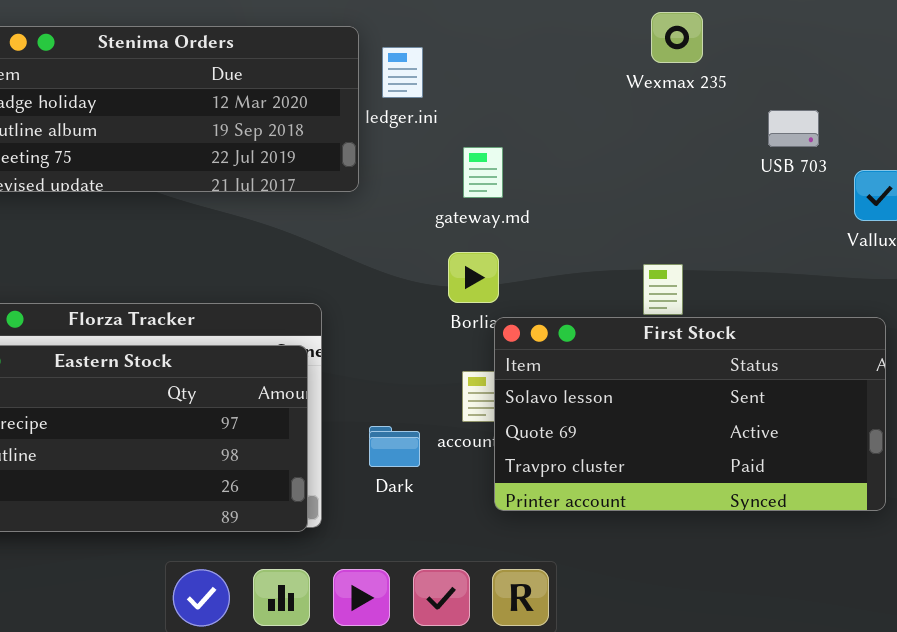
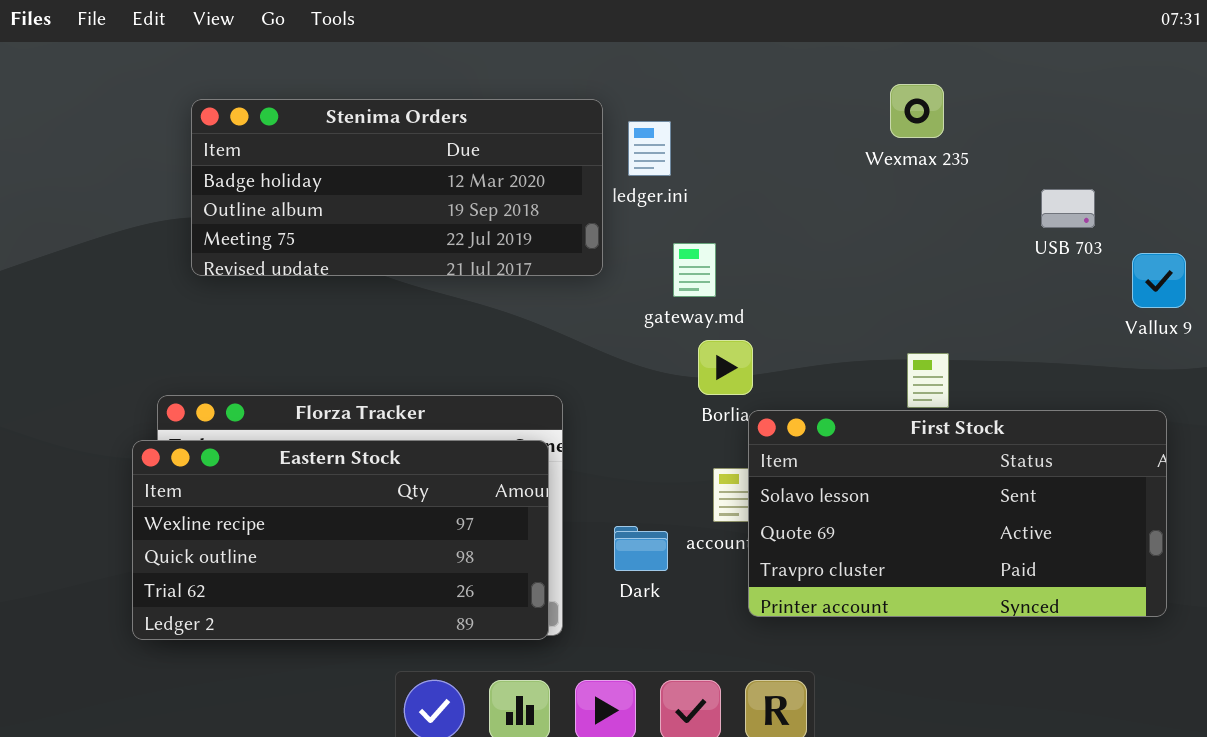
Wexmax 235: [651,12,703,63] -> [890,84,944,138], moved
gateway.md: [463,147,503,198] -> [673,243,716,297], moved

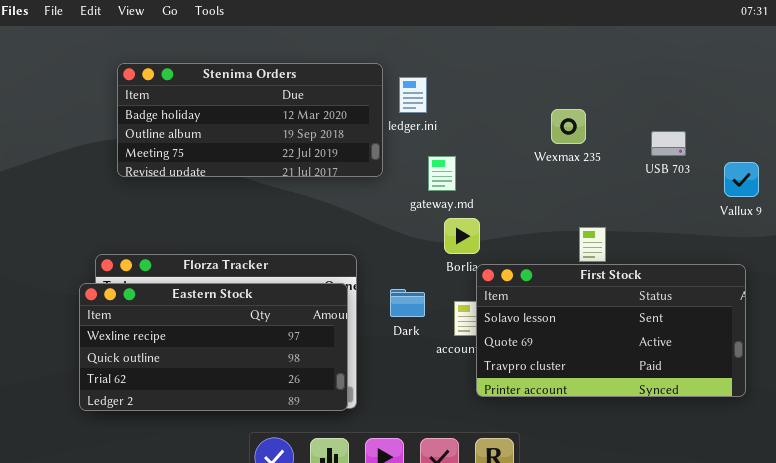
Wexmax 235: [890,84,944,138] -> [551,109,586,144], moved
USB 703: [1041,189,1095,228] -> [651,131,686,156], moved
Dark: [614,526,668,571] -> [390,289,425,317], moved

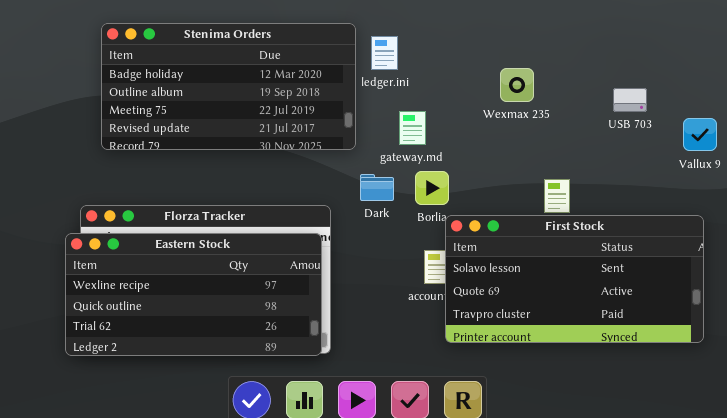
Stenima Orders: [117,63,383,177] -> [101,23,356,150], resized
Wexmax 235: [551,109,586,144] -> [500,68,534,102], moved
Dark: [390,289,425,317] -> [360,174,394,201], moved

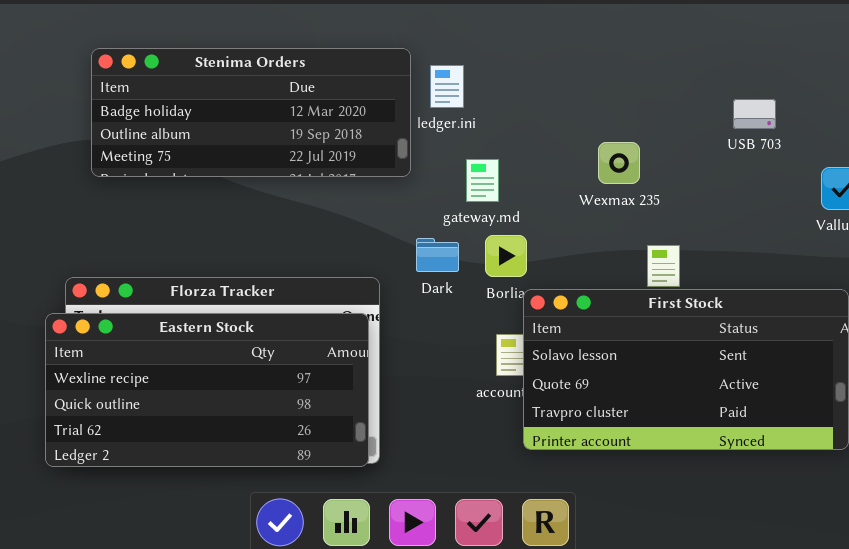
Stenima Orders: [101,23,356,150] -> [91,48,411,177], resized
Wexmax 235: [500,68,534,102] -> [598,142,640,184], moved
USB 703: [613,88,647,112] -> [733,99,776,129], moved

